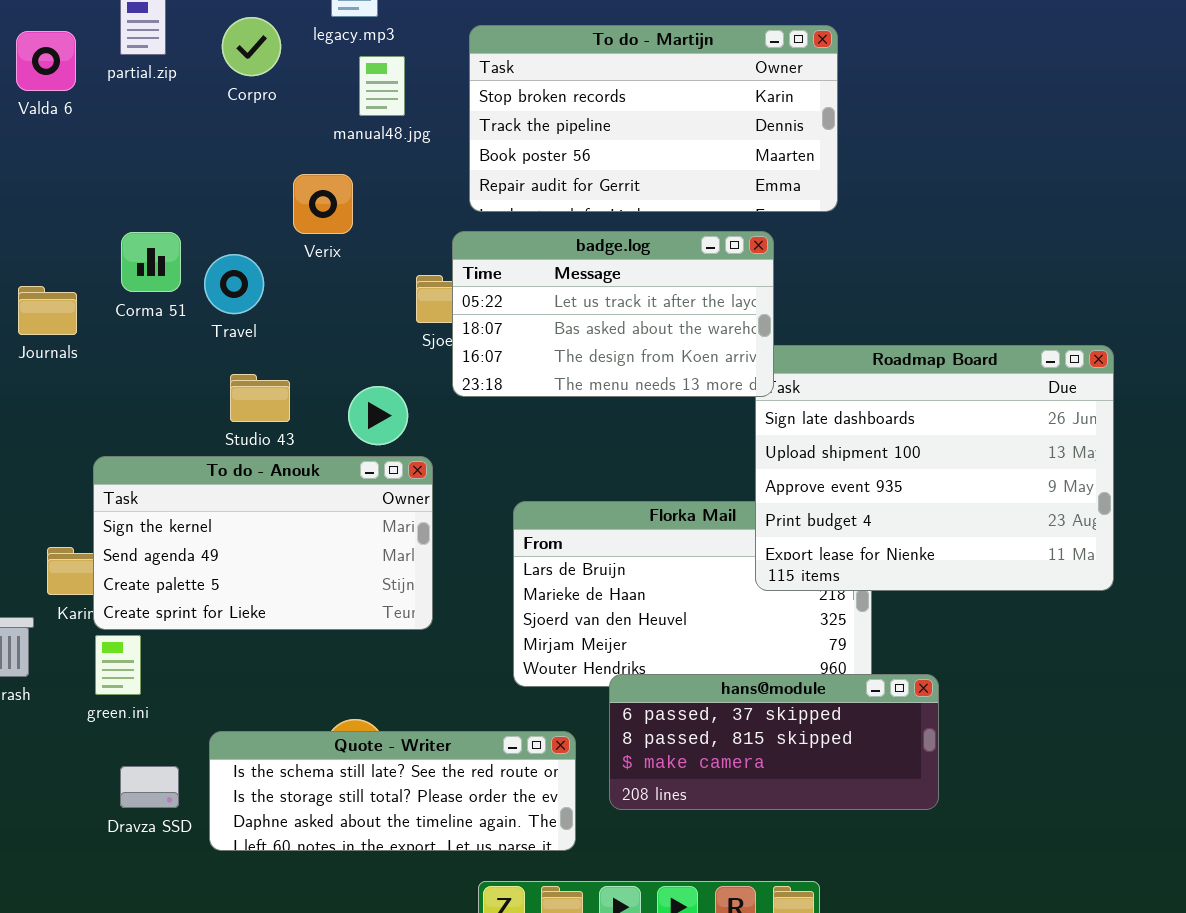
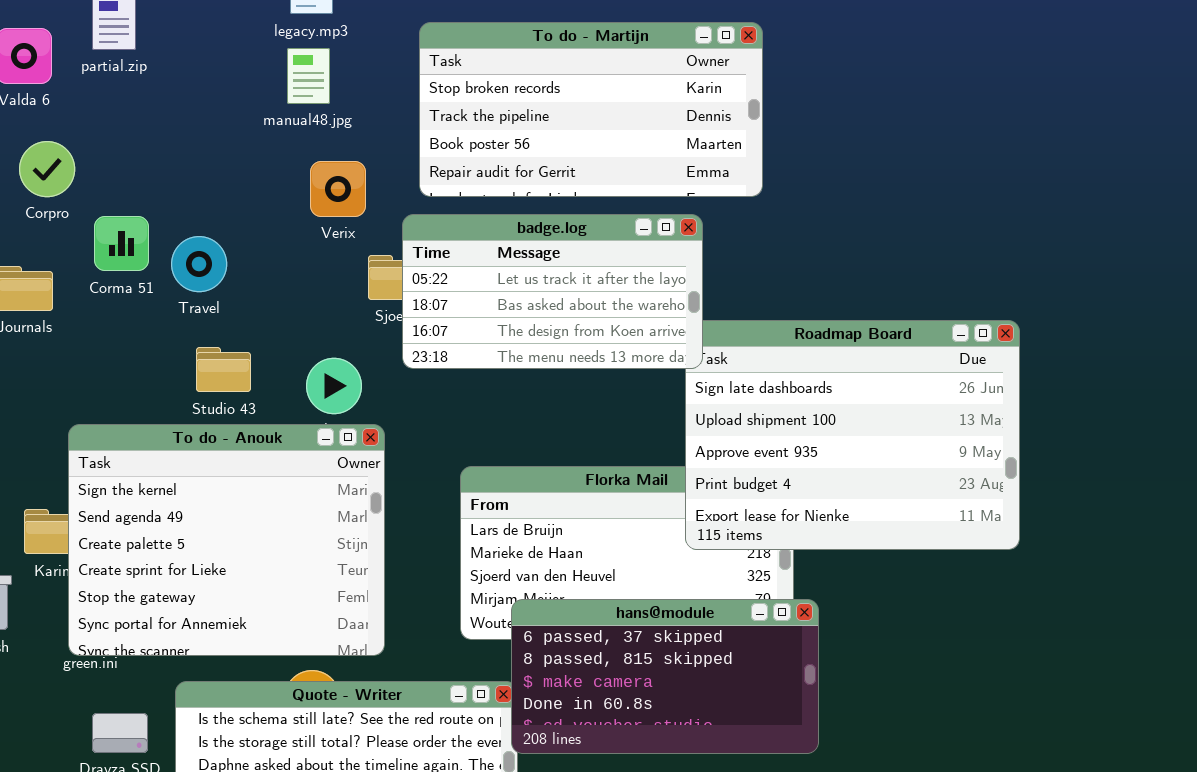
Corpro: [222,17,281,76] -> [19,141,75,197], moved
manual48.jpg: [359,56,405,116] -> [287,48,330,104], moved
Verix: [293,174,353,234] -> [310,161,366,217], moved
To do - Anouk: [93,456,433,630] -> [68,424,385,656], resized
hans@module: [609,674,939,810] -> [511,599,819,754], moved, resized

